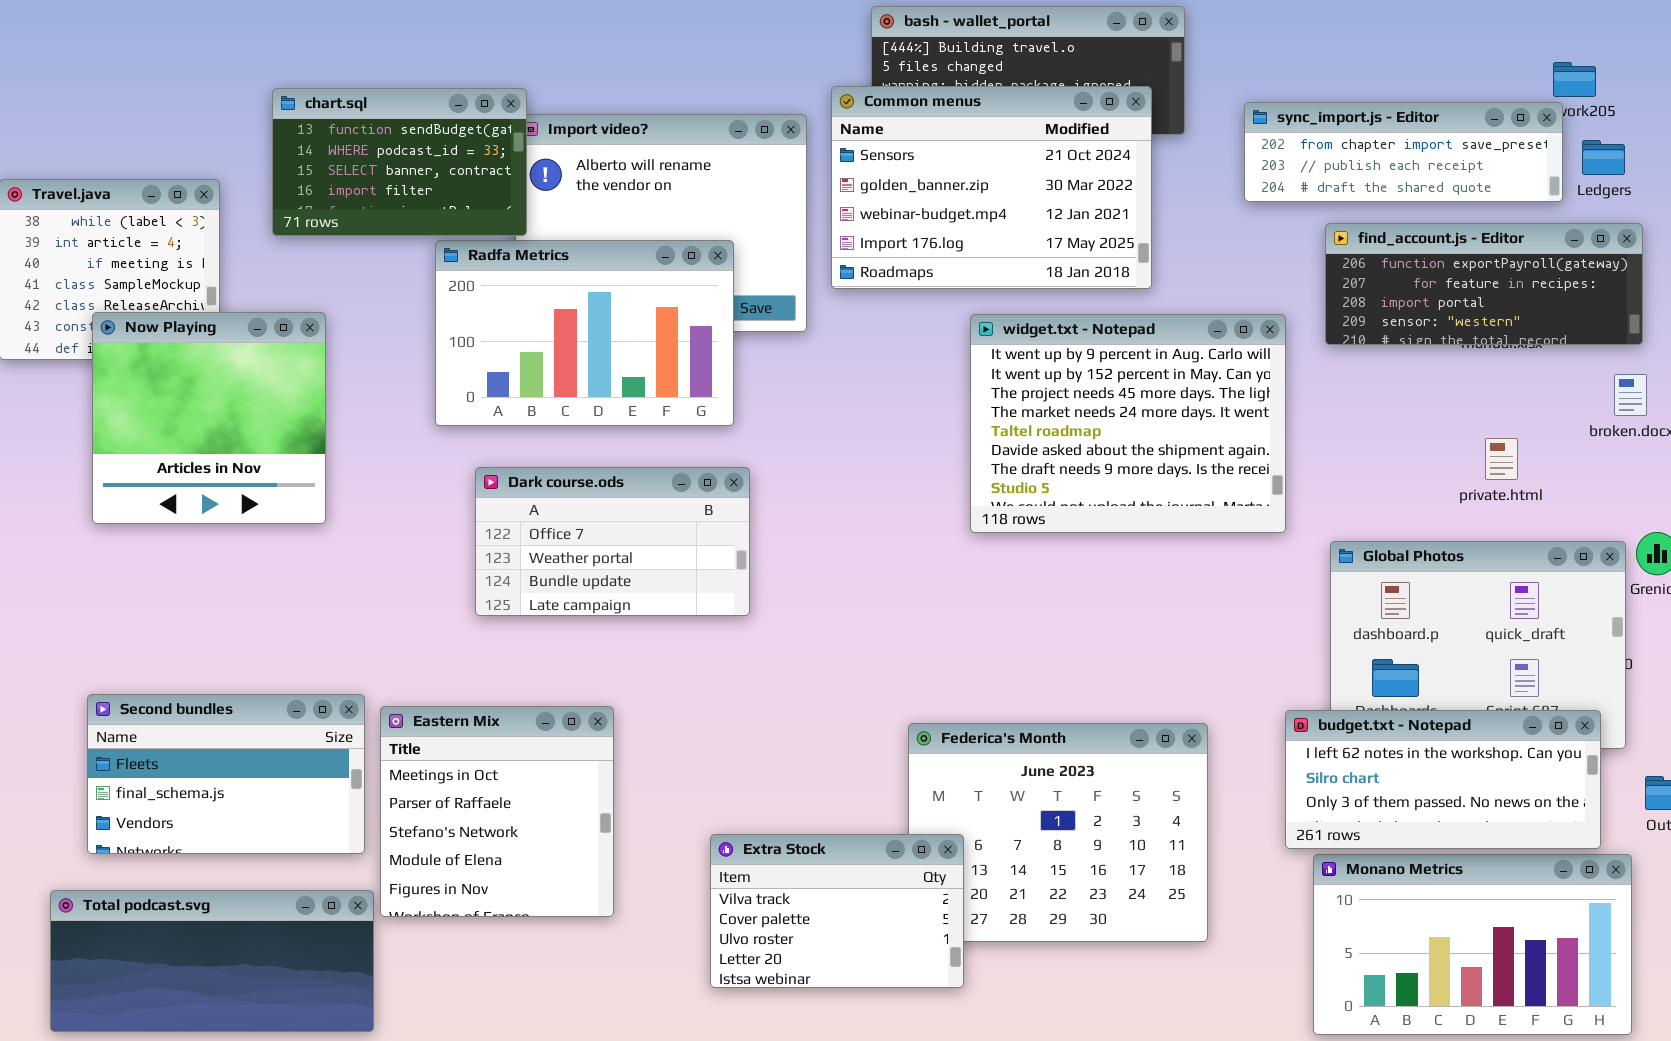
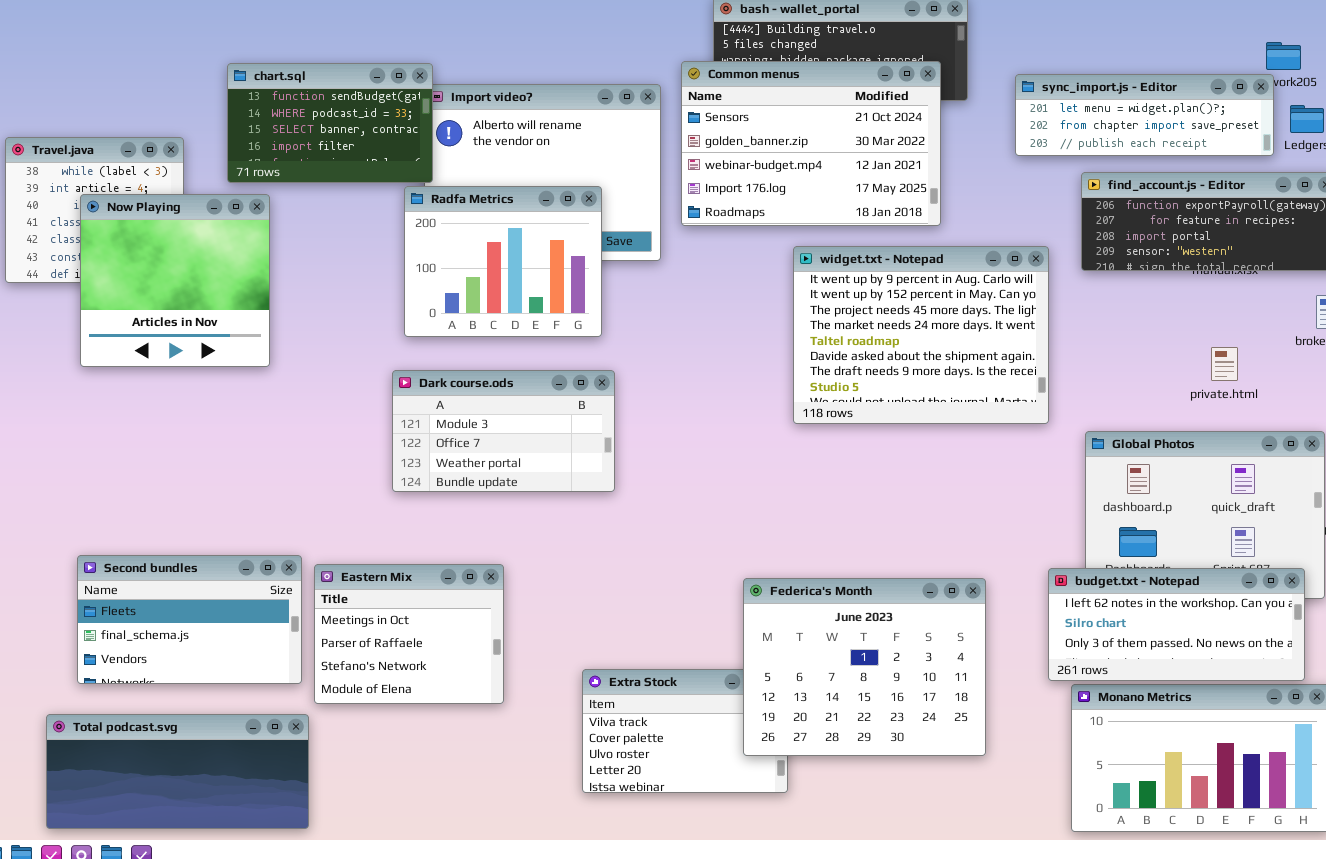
sync_import.js - Editor: [1244,102,1563,202] -> [1015,74,1274,156], scrolled up 1 row
Radfa Metrics: [435,240,734,426] -> [404,186,602,337], resized
Now Playing: [92,312,326,524] -> [80,194,270,367], moved
Dark course.ods: [475,467,750,616] -> [392,370,615,492], scrolled up 1 row
Eastern Mix: [380,706,614,917] -> [314,564,504,704], resized
Federica's Month: [908,723,1208,942] -> [743,578,986,756], raised

